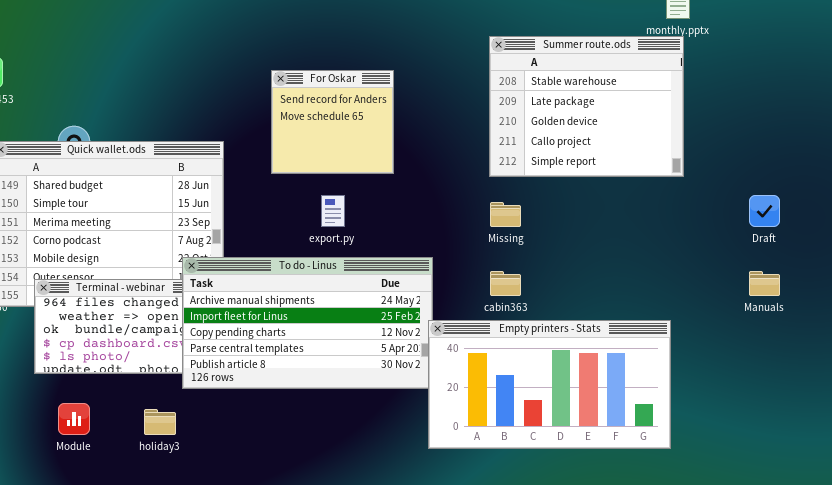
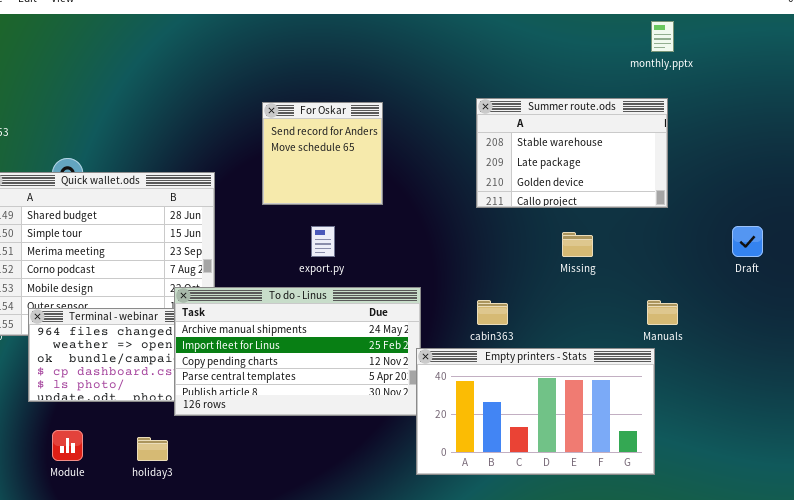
Summer route.ods: [489,36,684,177] -> [476,98,668,208], resized
Missing: [490,202,521,227] -> [562,232,593,257], moved
Manuals: [749,271,780,296] -> [647,300,678,325], moved

